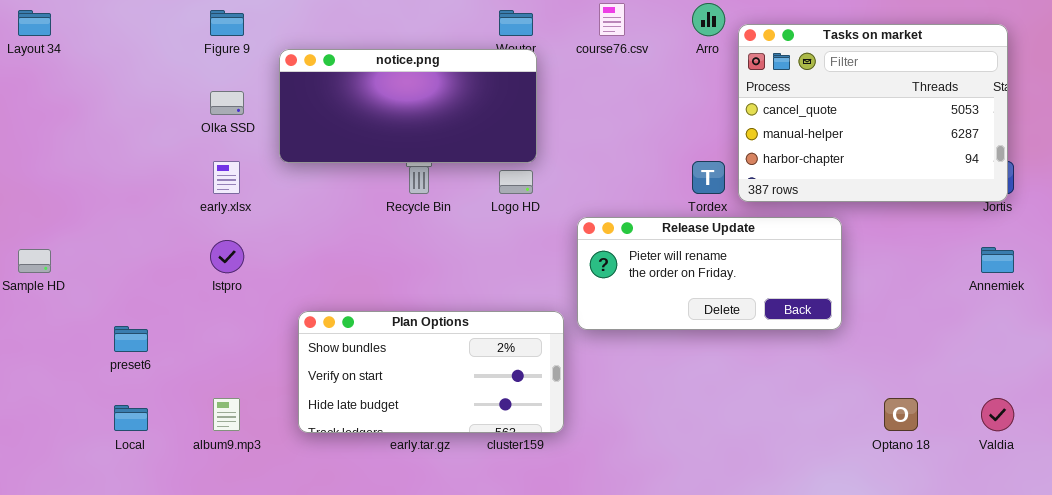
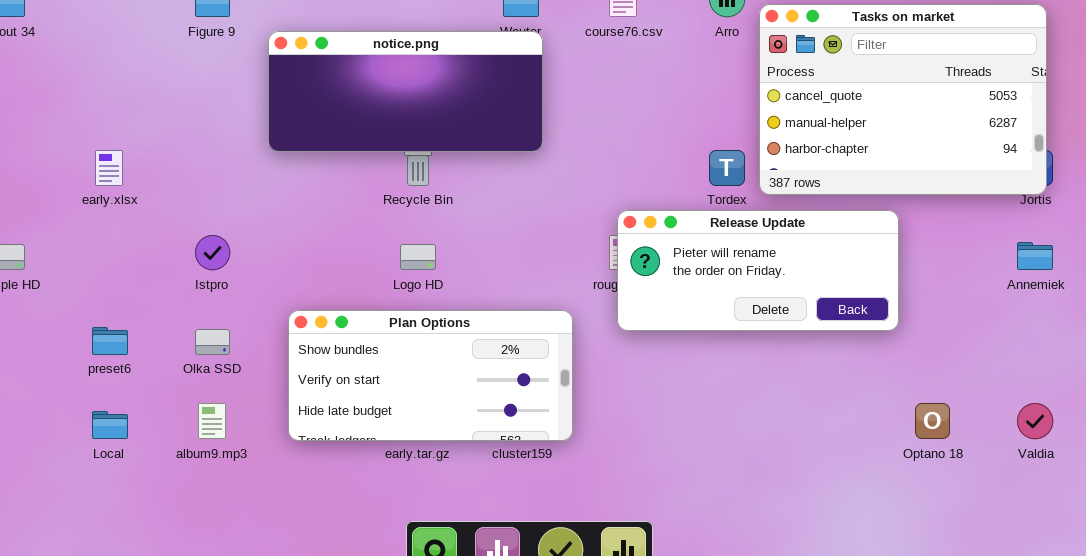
Olka SSD: [210,91,244,115] -> [195,329,230,355], moved
early.xlsx: [213,161,240,194] -> [95,150,123,186], moved
Logo HD: [499,170,533,194] -> [400,244,436,270], moved
Release Update: [577,217,842,330] -> [617,210,899,331], moved

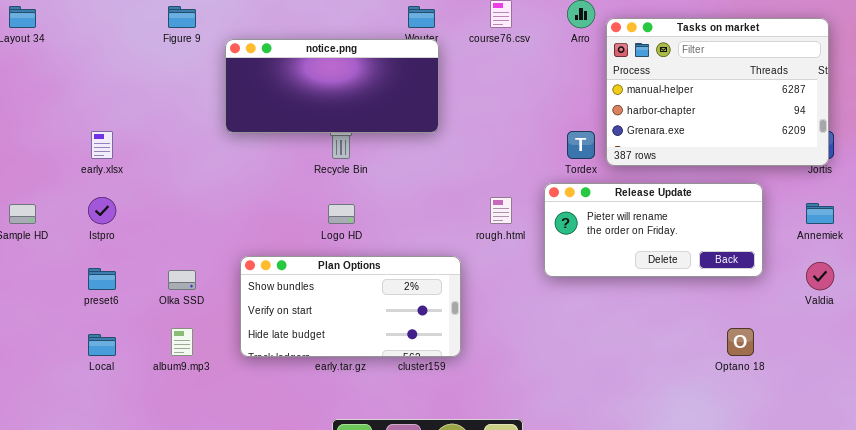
Tasks on market: [759,4,1047,195] -> [606,18,829,166], scrolled down 1 row
Release Update: [617,210,899,331] -> [544,183,763,277], moved
Istpro: [195,235,230,270] -> [88,197,116,224], moved
Valdia: [1017,403,1053,439] -> [806,262,834,290], moved

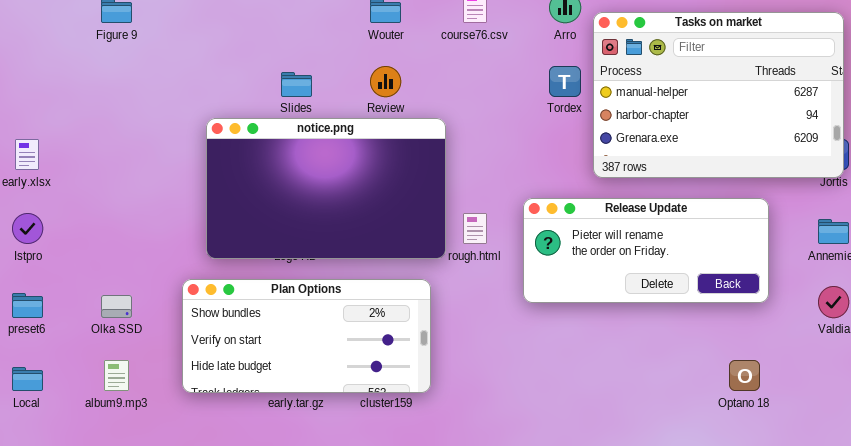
notice.png: [225,39,439,133] -> [206,118,446,259], moved, resized
Tordex: [567,131,595,159] -> [549,66,581,97], moved

